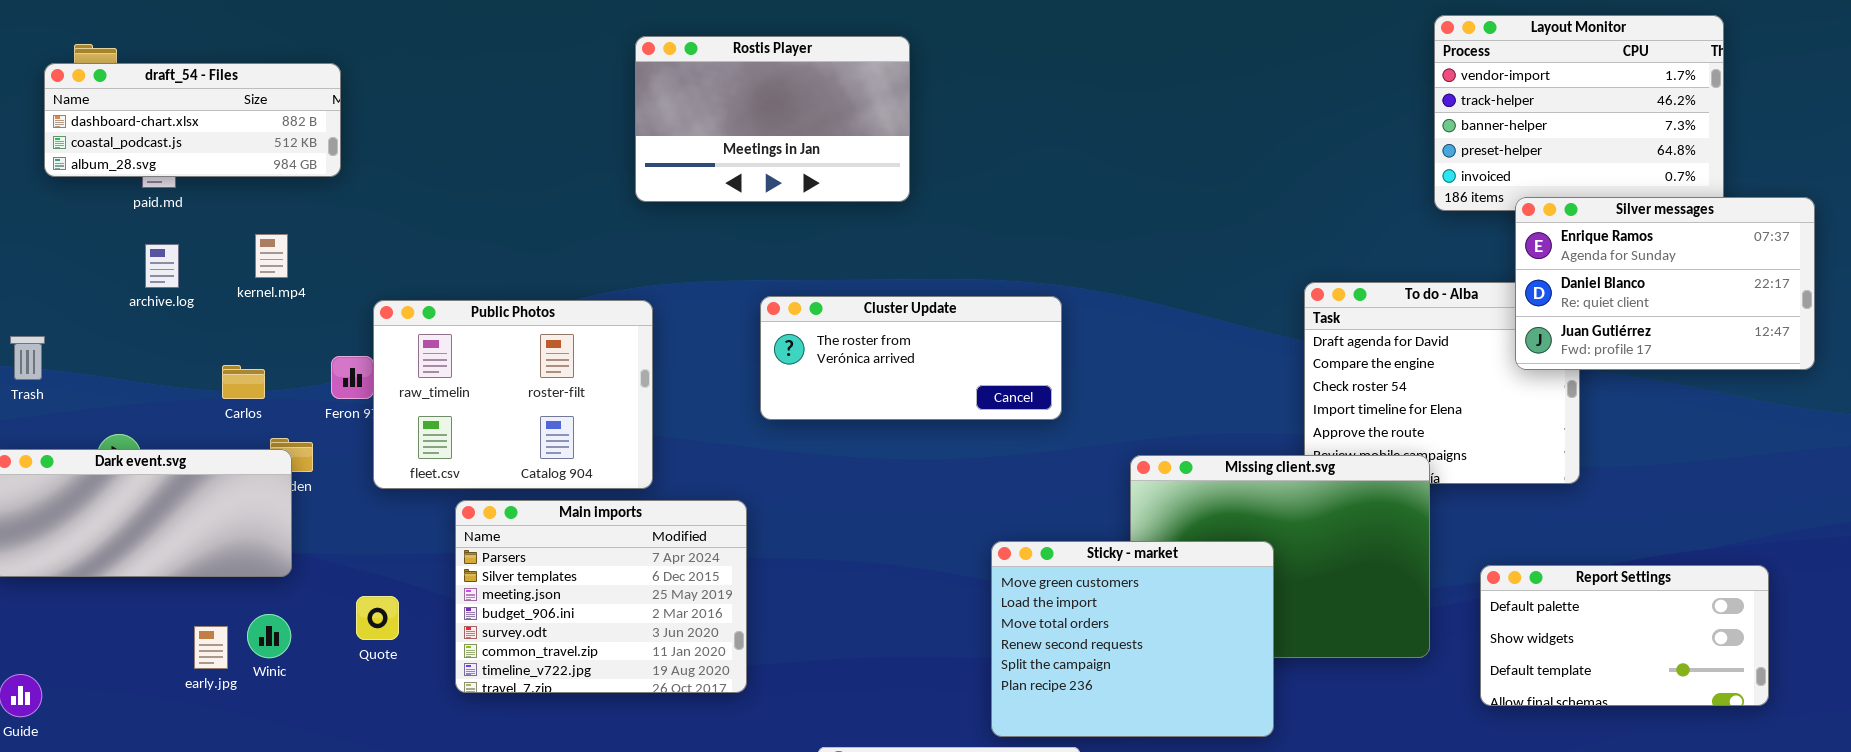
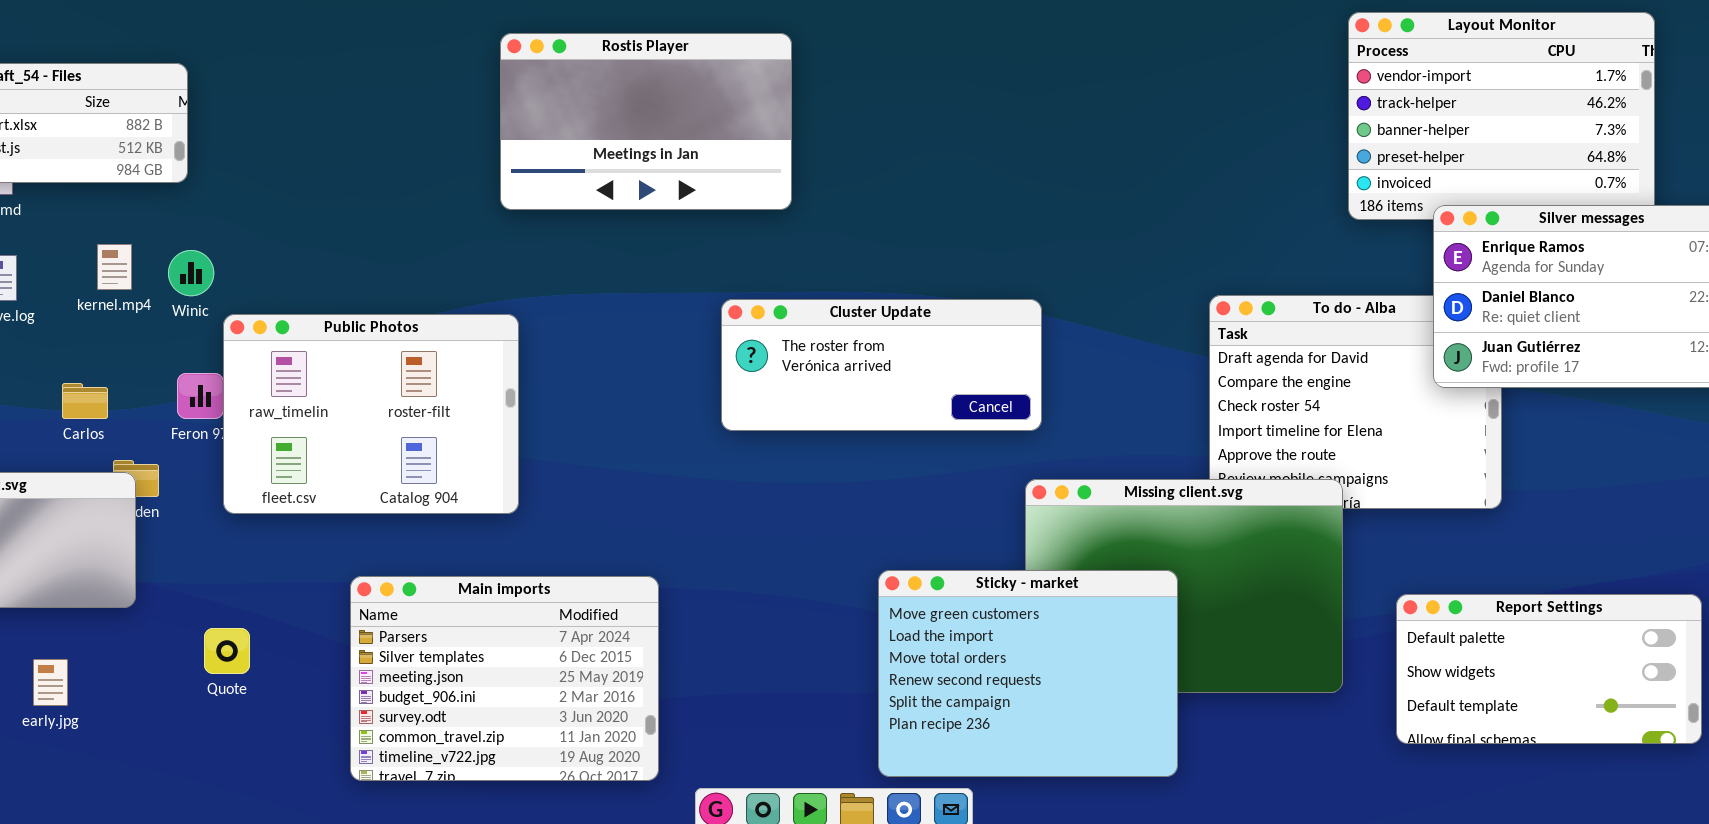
Cluster Update: [760,296,1062,420] -> [721,299,1042,431], moved
Main imports: [455,500,747,693] -> [350,576,659,781], moved
Winic: [247,614,291,658] -> [168,250,214,296], moved

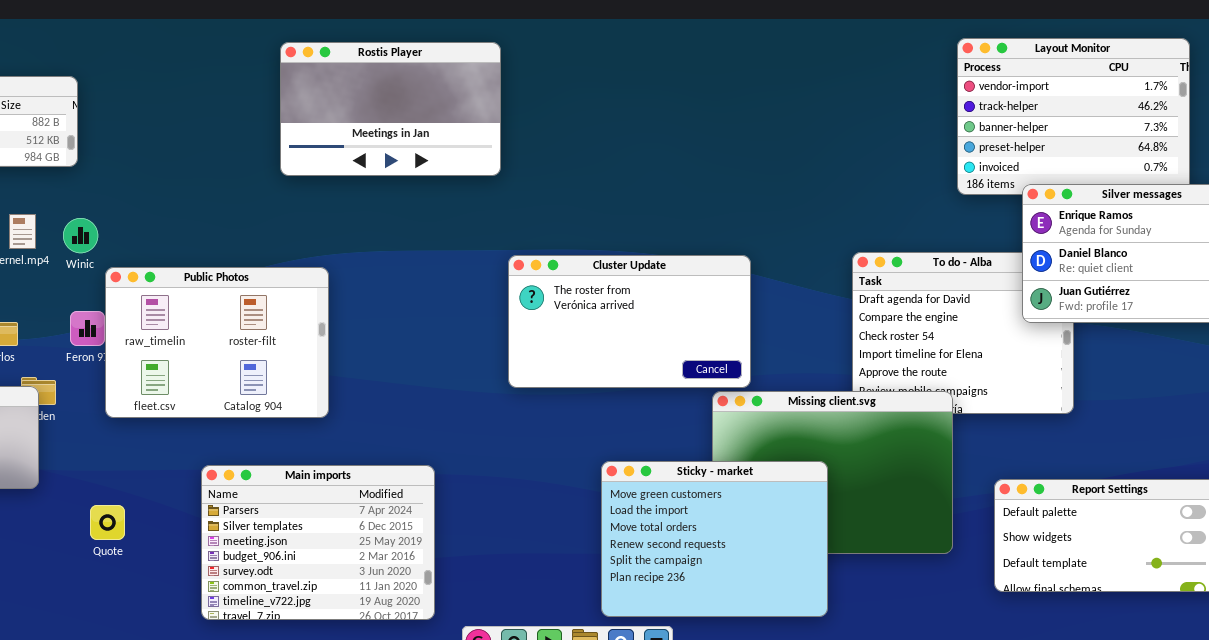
Rostis Player: [500,33,792,210] -> [280,42,501,176], moved
Cluster Update: [721,299,1042,431] -> [508,255,751,388], moved, resized

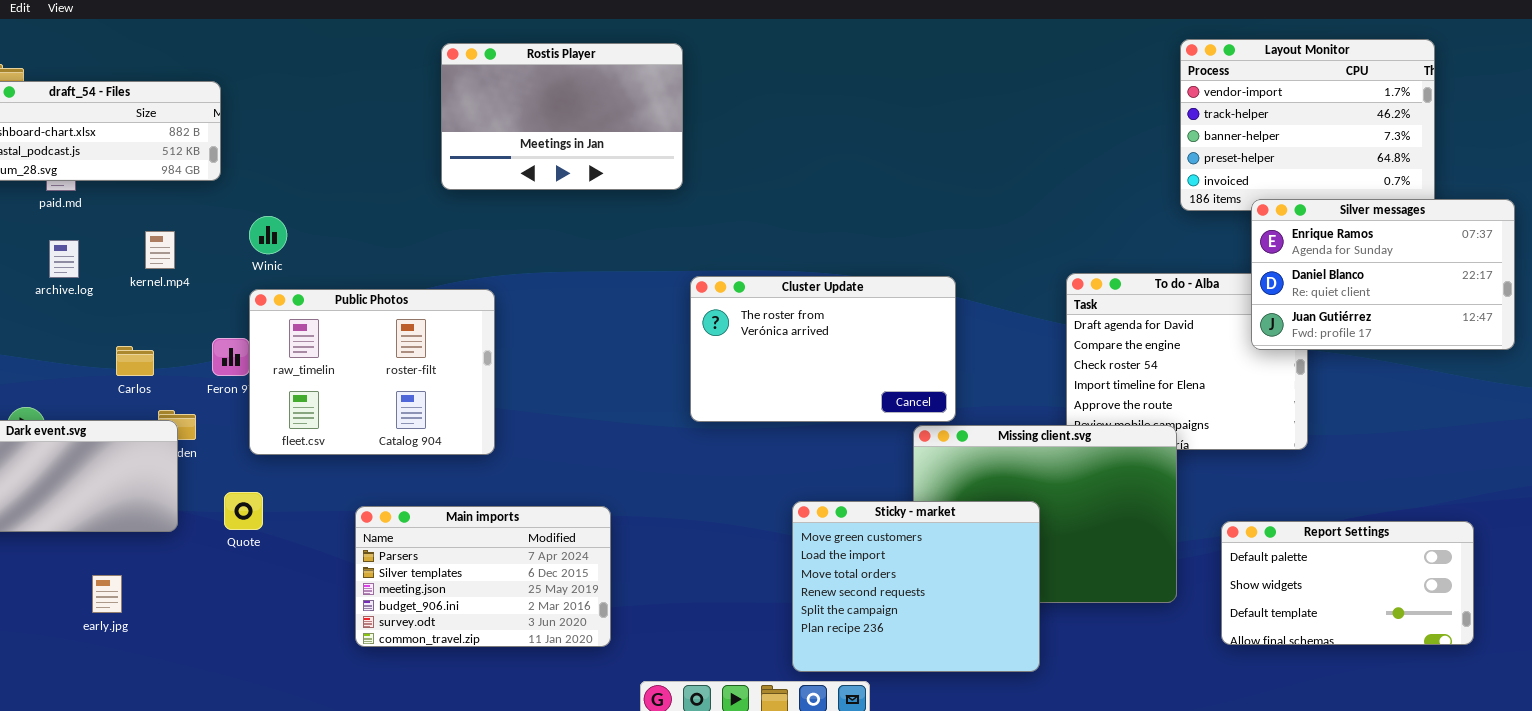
Winic: [63,218,98,253] -> [249,216,287,254], moved
Main imports: [201,465,435,620] -> [355,506,611,647], resized
Quote: [90,505,125,540] -> [224,492,263,530], moved

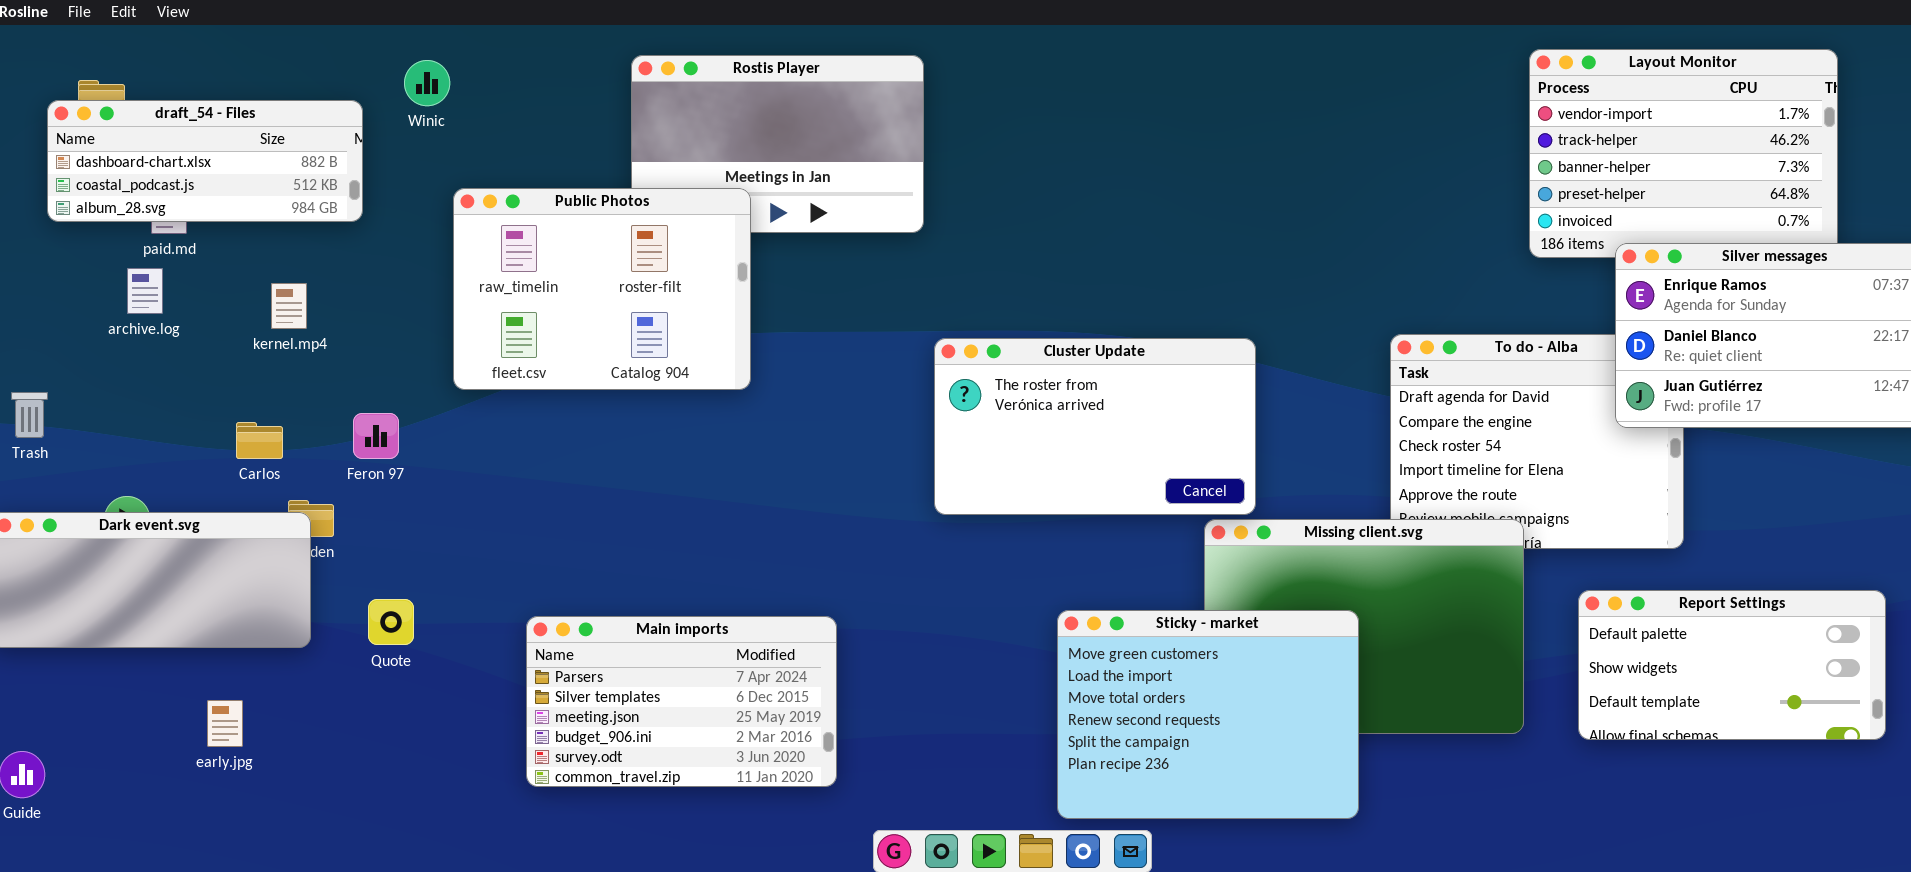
Winic: [249,216,287,254] -> [404,60,450,106], moved
archive.log: [49,240,79,278] -> [127,268,163,314], moved
Public Photos: [249,289,495,455] -> [453,188,751,390], moved
Report Settings: [1221,521,1474,645] -> [1578,590,1886,740], moved

